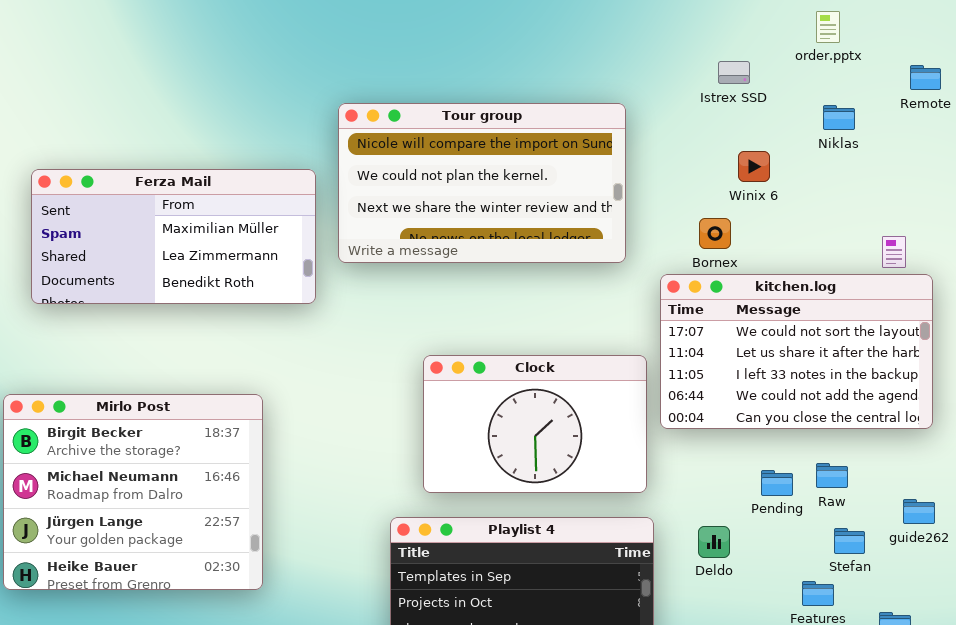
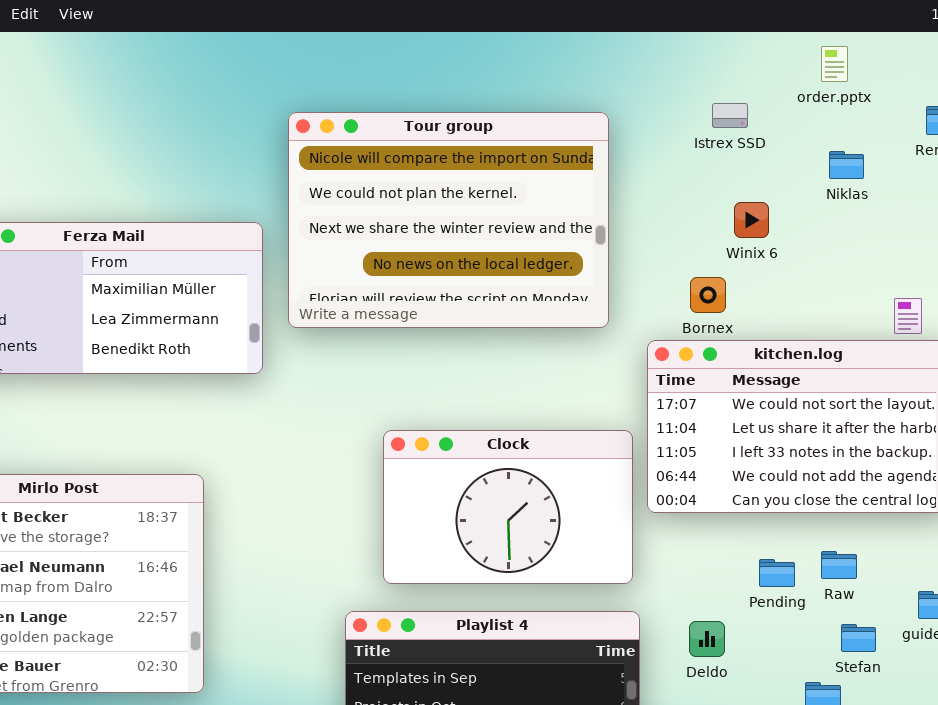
Tour group: [338,103,626,263] -> [288,112,609,328], resized

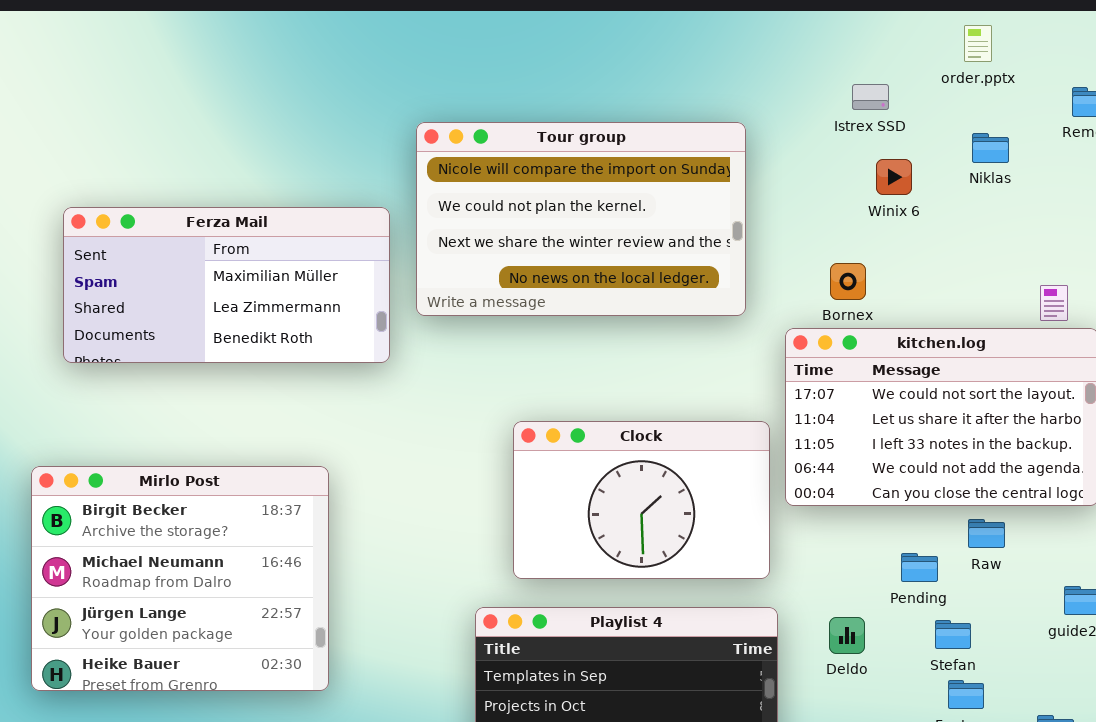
Tour group: [288,112,609,328] -> [416,122,746,316], resized
Winix 6: [734,202,769,238] -> [876,159,912,195], moved
Raw: [821,551,857,579] -> [968,519,1005,548], moved
Stefan: [841,624,876,652] -> [935,620,971,649], moved

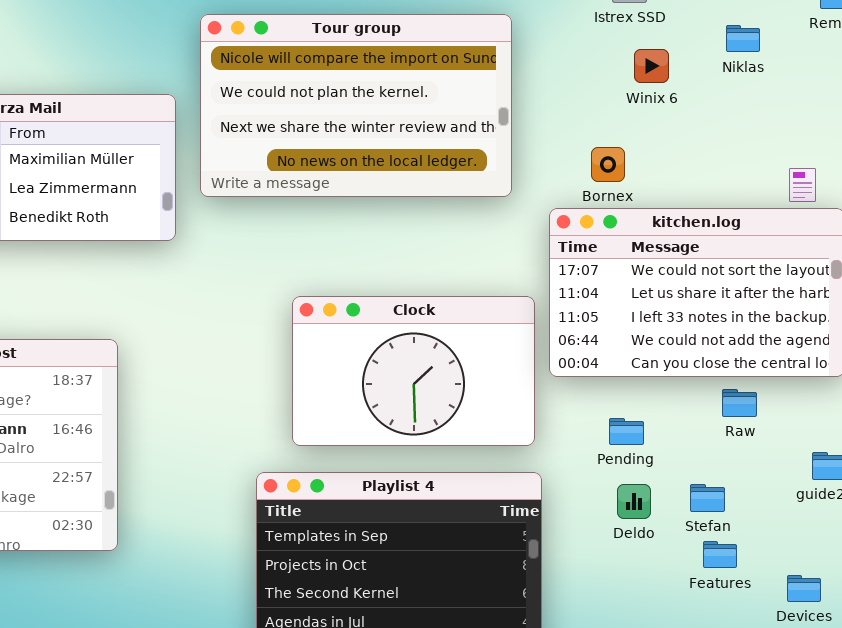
Pending: [901,553,938,582] -> [609,418,644,445], moved
Deldo: [829,617,865,654] -> [617,484,651,519], moved

